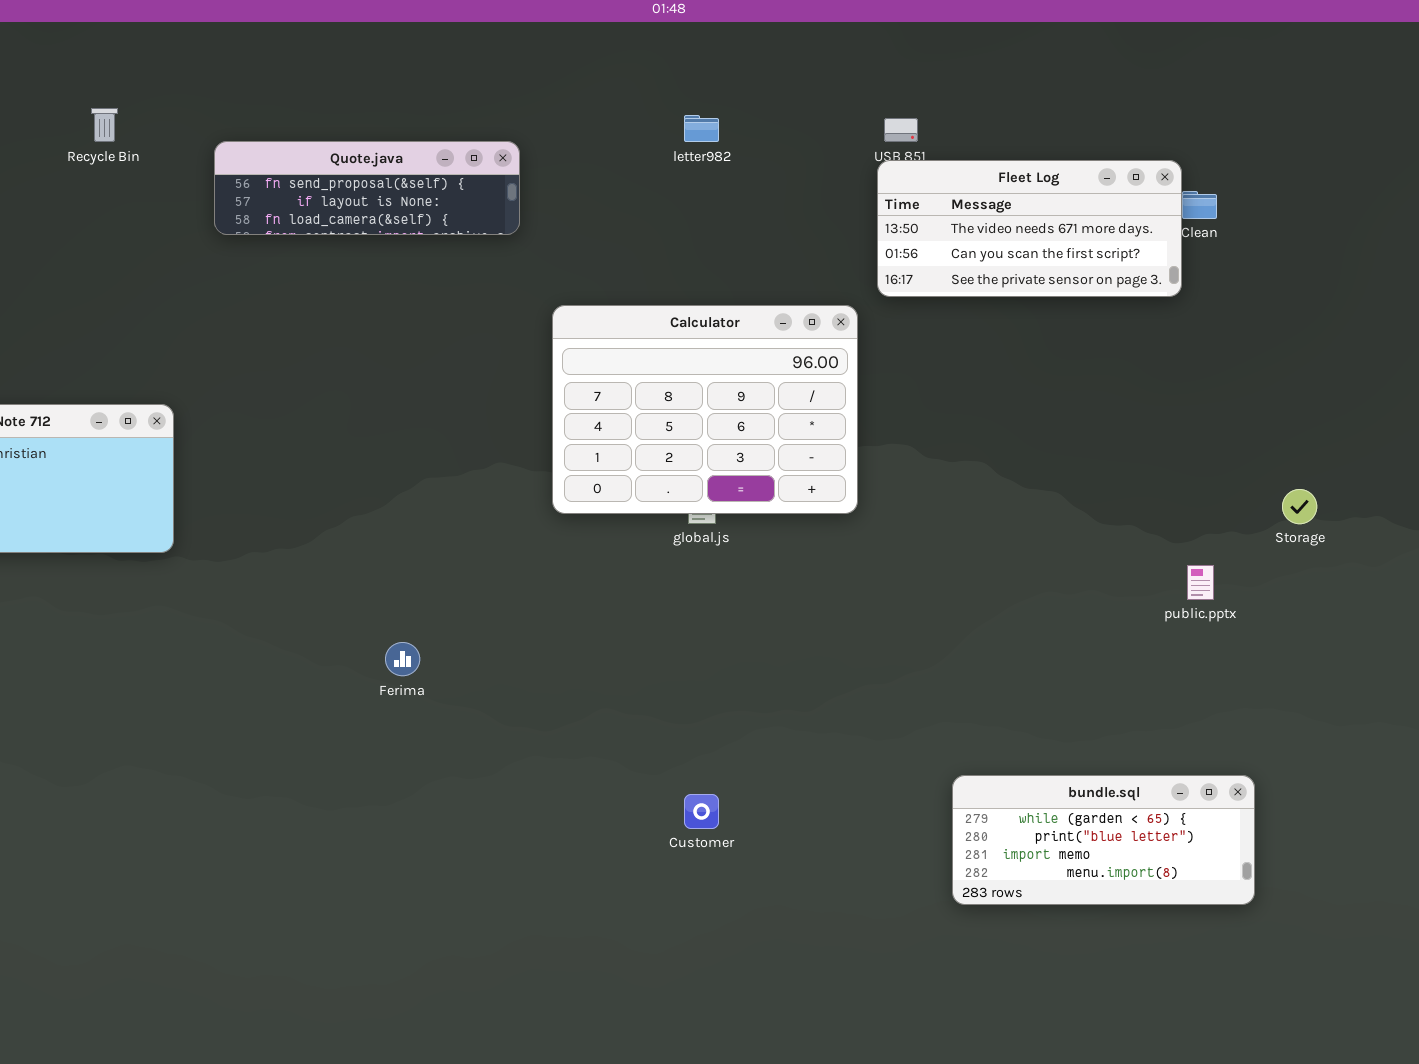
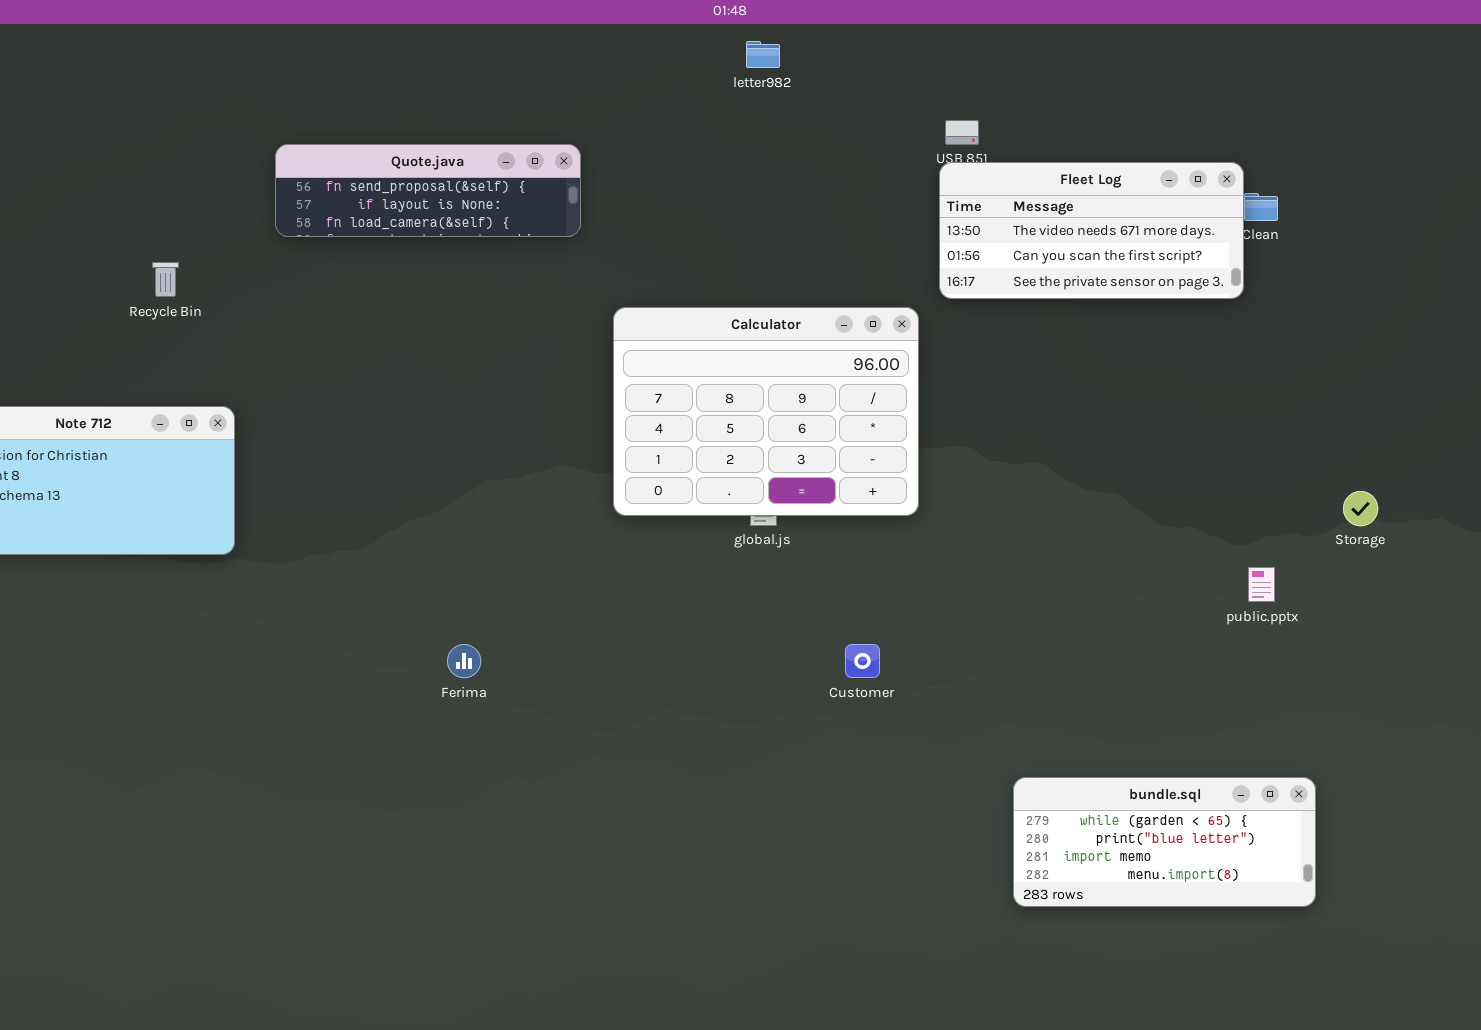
Recycle Bin: [91,108,118,142] -> [152,262,179,297], moved
letter982: [684,115,719,142] -> [746,41,780,68], moved
Customer: [684,794,719,829] -> [845,644,880,678], moved

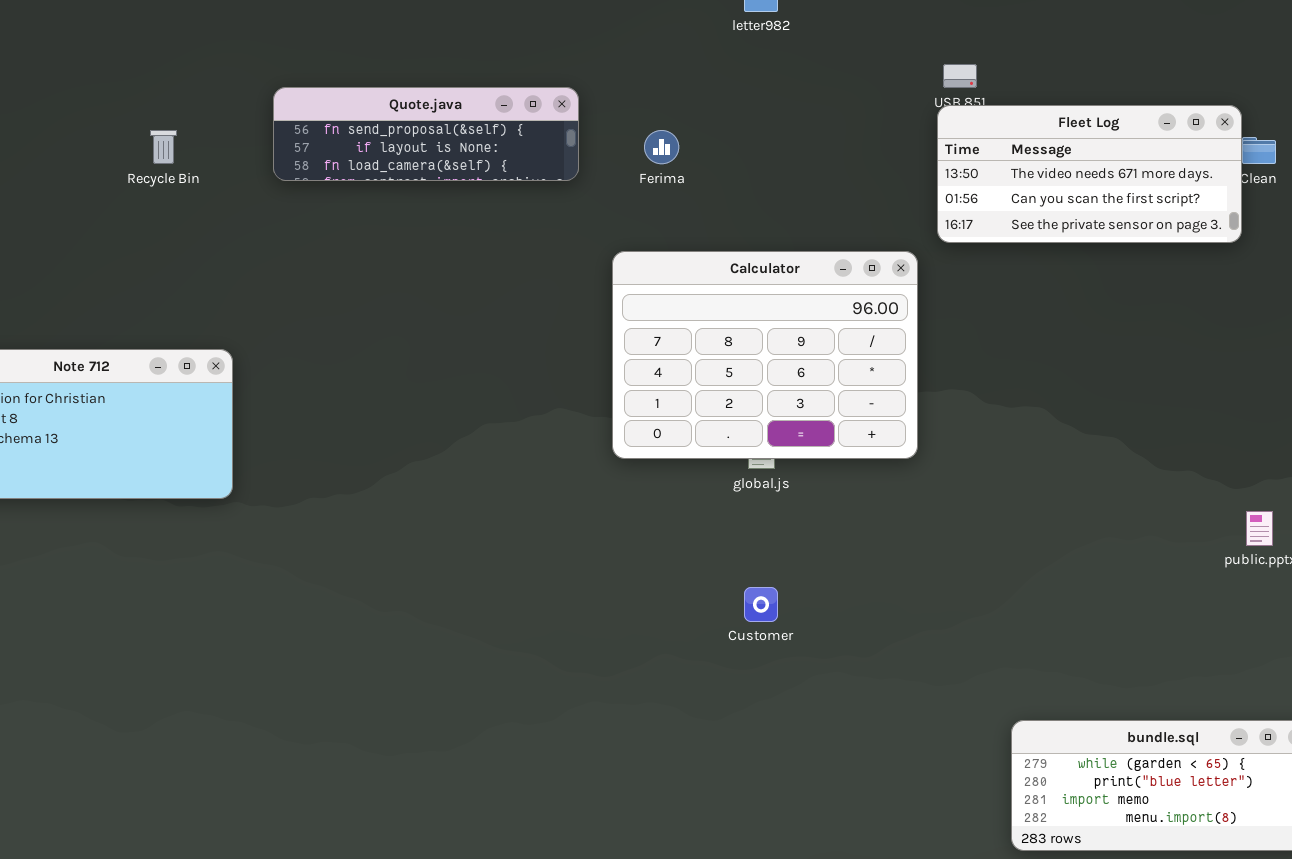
Recycle Bin: [152,262,179,297] -> [150,130,177,164], moved
Ferima: [447,644,481,678] -> [644,130,679,164], moved
Customer: [845,644,880,678] -> [744,587,778,622], moved

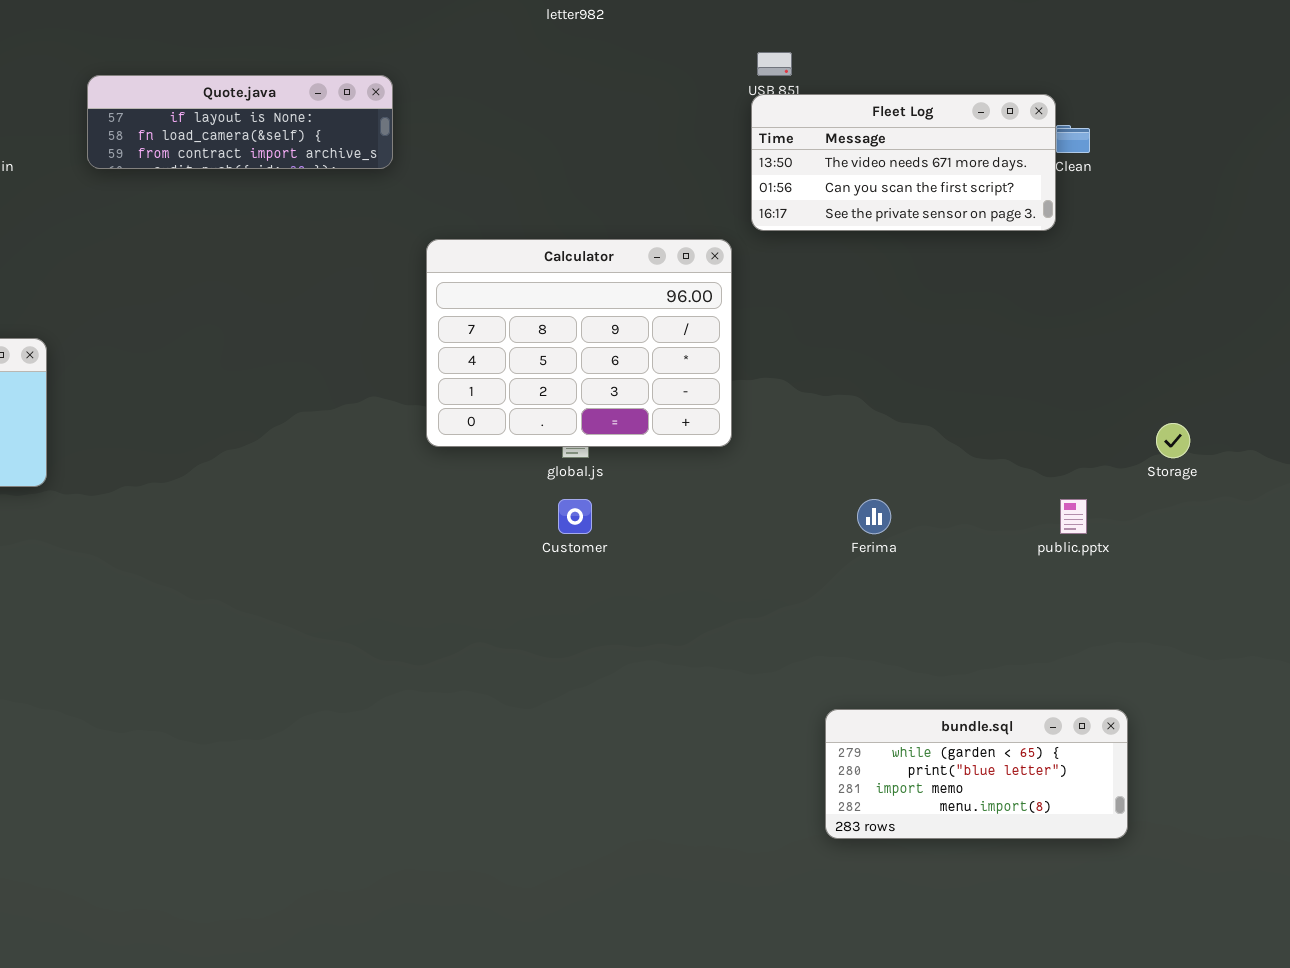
Quote.java: [273,87,579,181] -> [87,75,393,169], scrolled down 1 row
Ferima: [644,130,679,164] -> [857,499,891,534], moved
Customer: [744,587,778,622] -> [558,499,592,534], moved

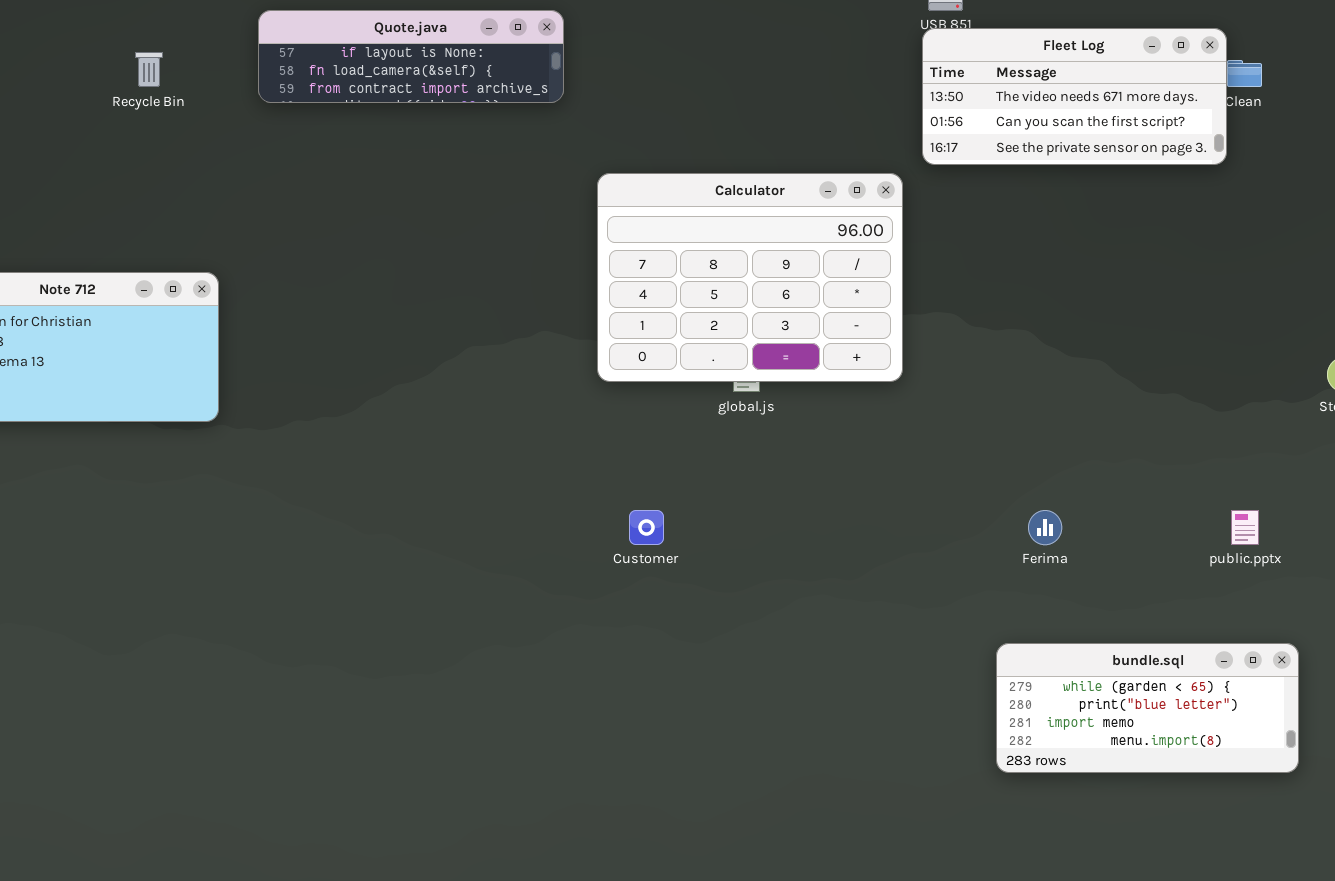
Customer: [558,499,592,534] -> [629,510,664,545], moved
Ferima: [857,499,891,534] -> [1028,510,1062,545], moved
public.pptx: [1060,499,1087,534] -> [1231,510,1259,545], moved

